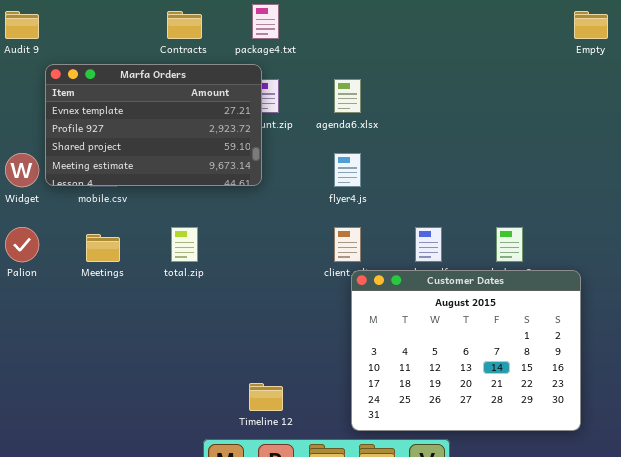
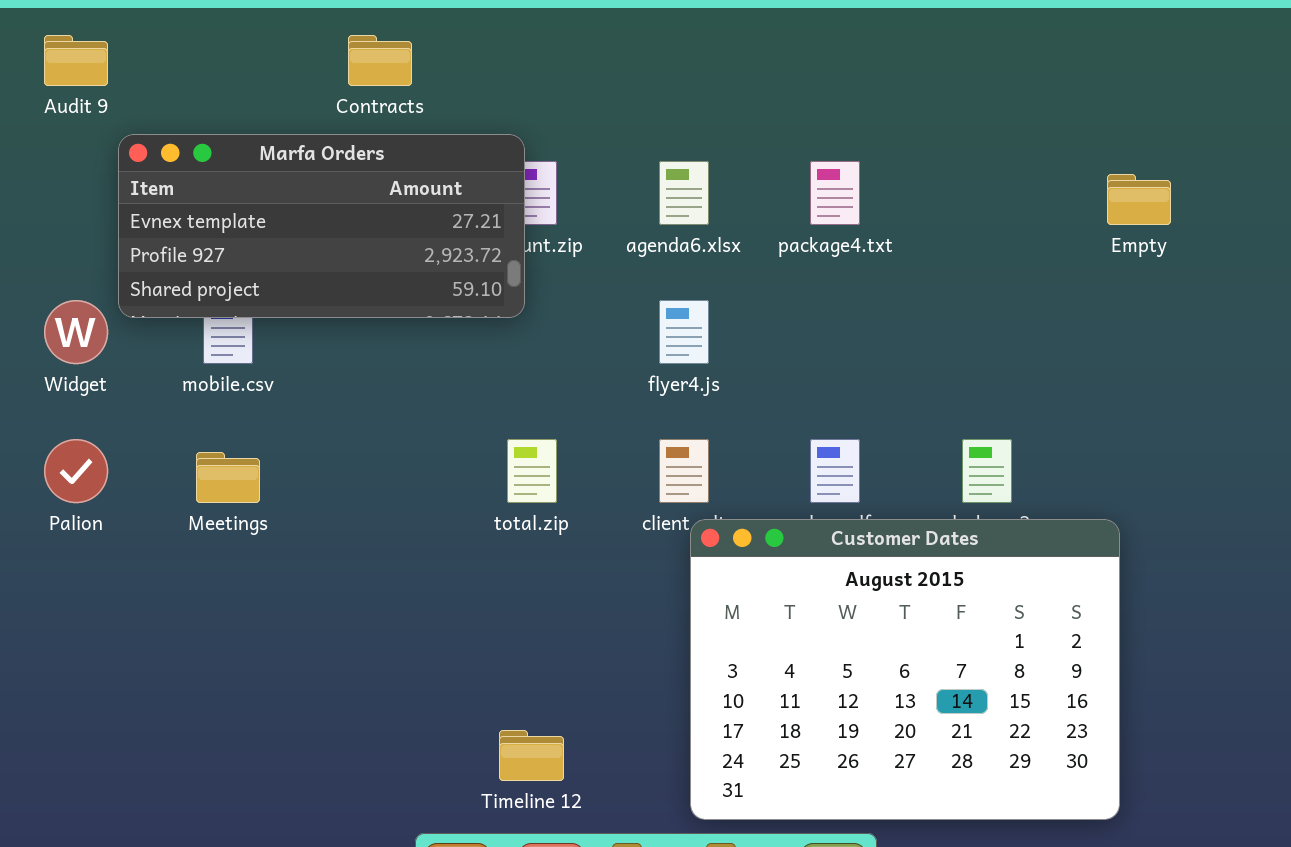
package4.txt: [252,4,279,39] -> [810,161,860,225], moved
Empty: [574,11,608,39] -> [1107,174,1171,225], moved
Marfa Orders: [45,64,262,186] -> [118,134,525,318], resized
total.zip: [171,227,198,262] -> [507,439,557,503], moved

